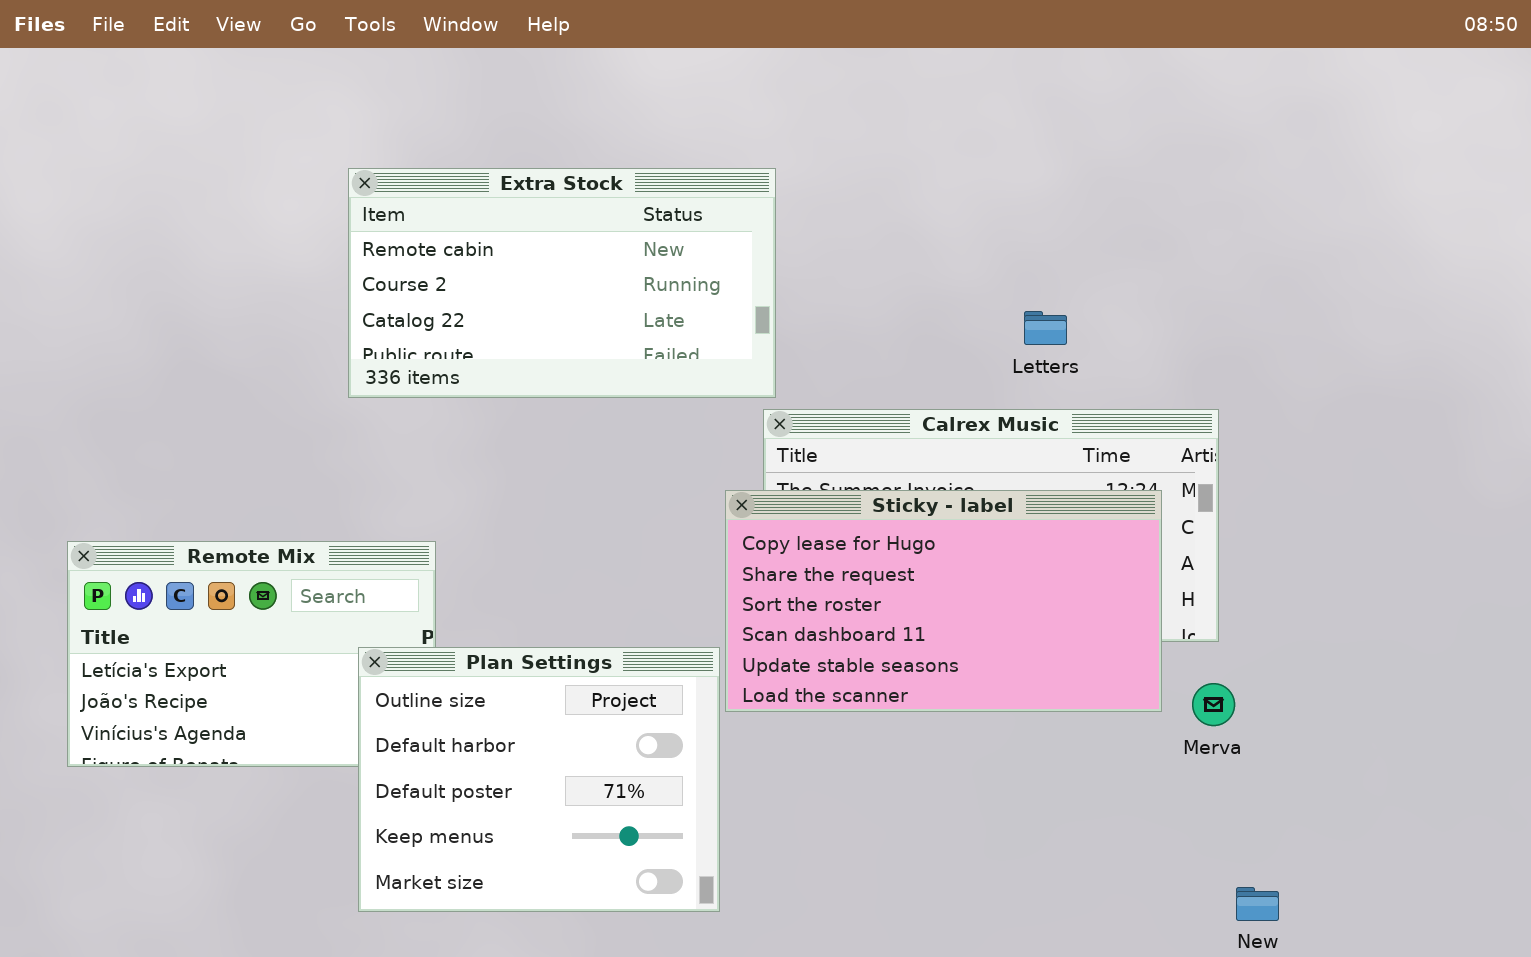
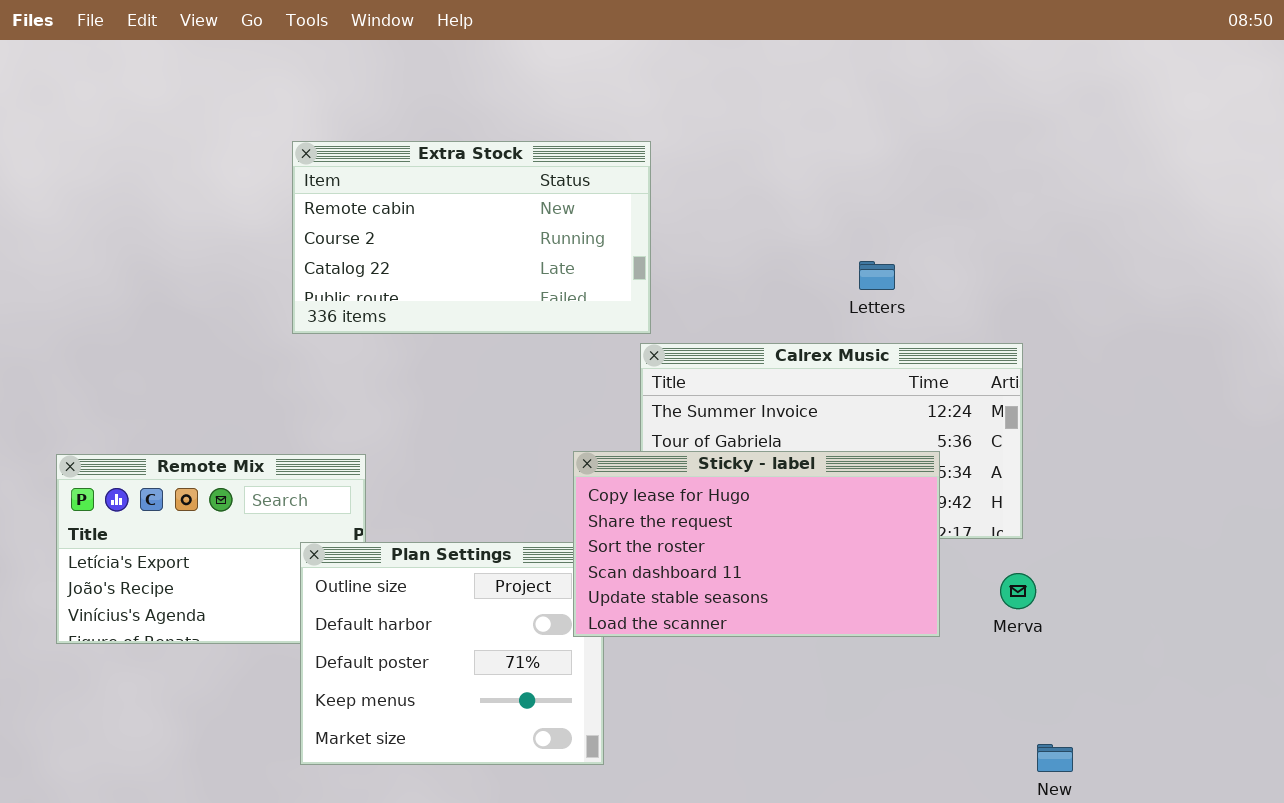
Sticky - label: [725,490,1162,712] -> [573,451,940,637], moved

